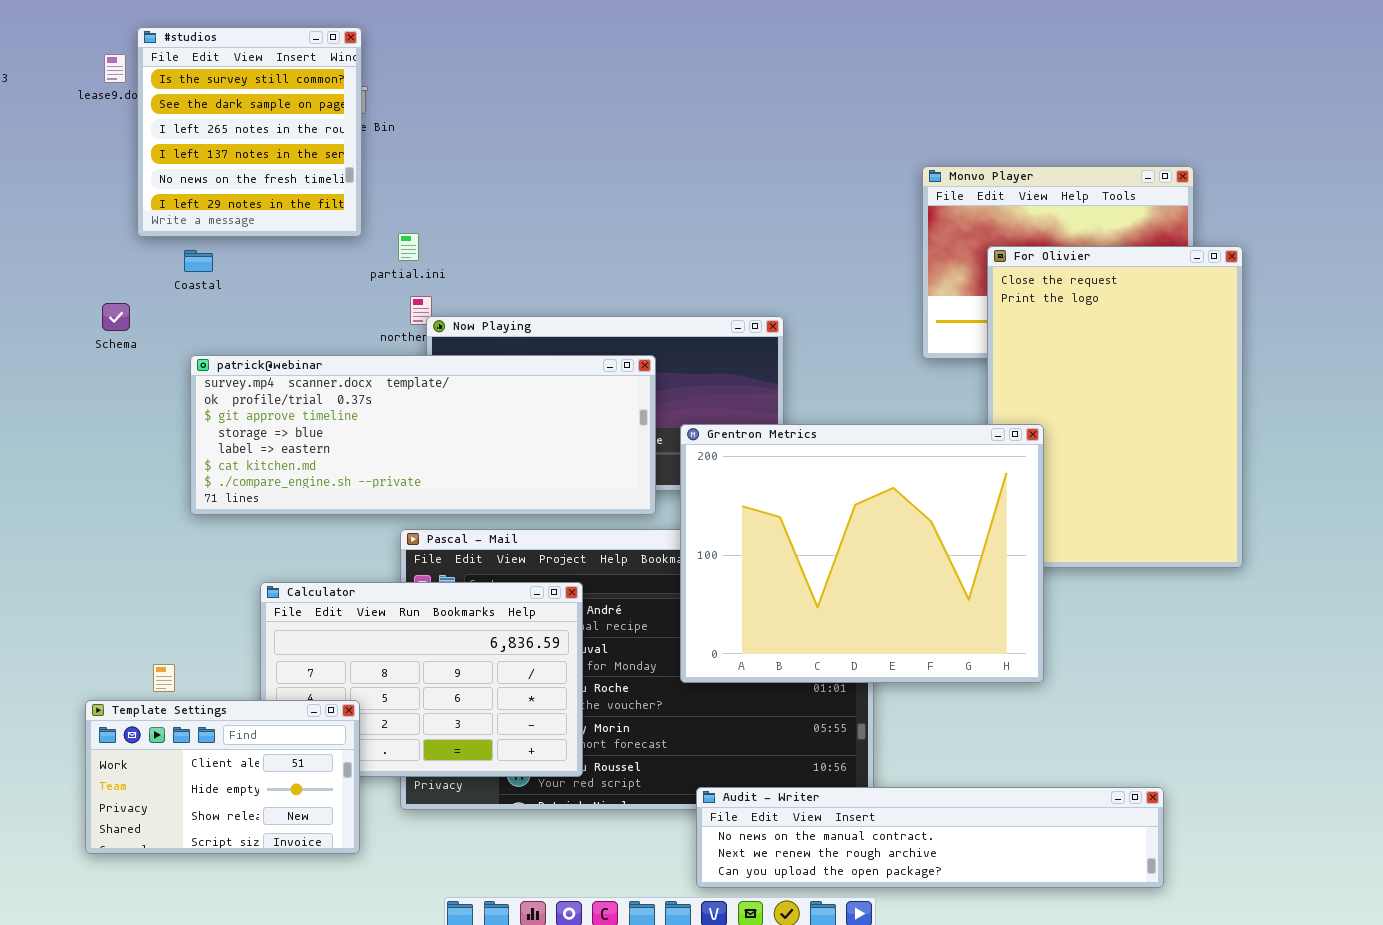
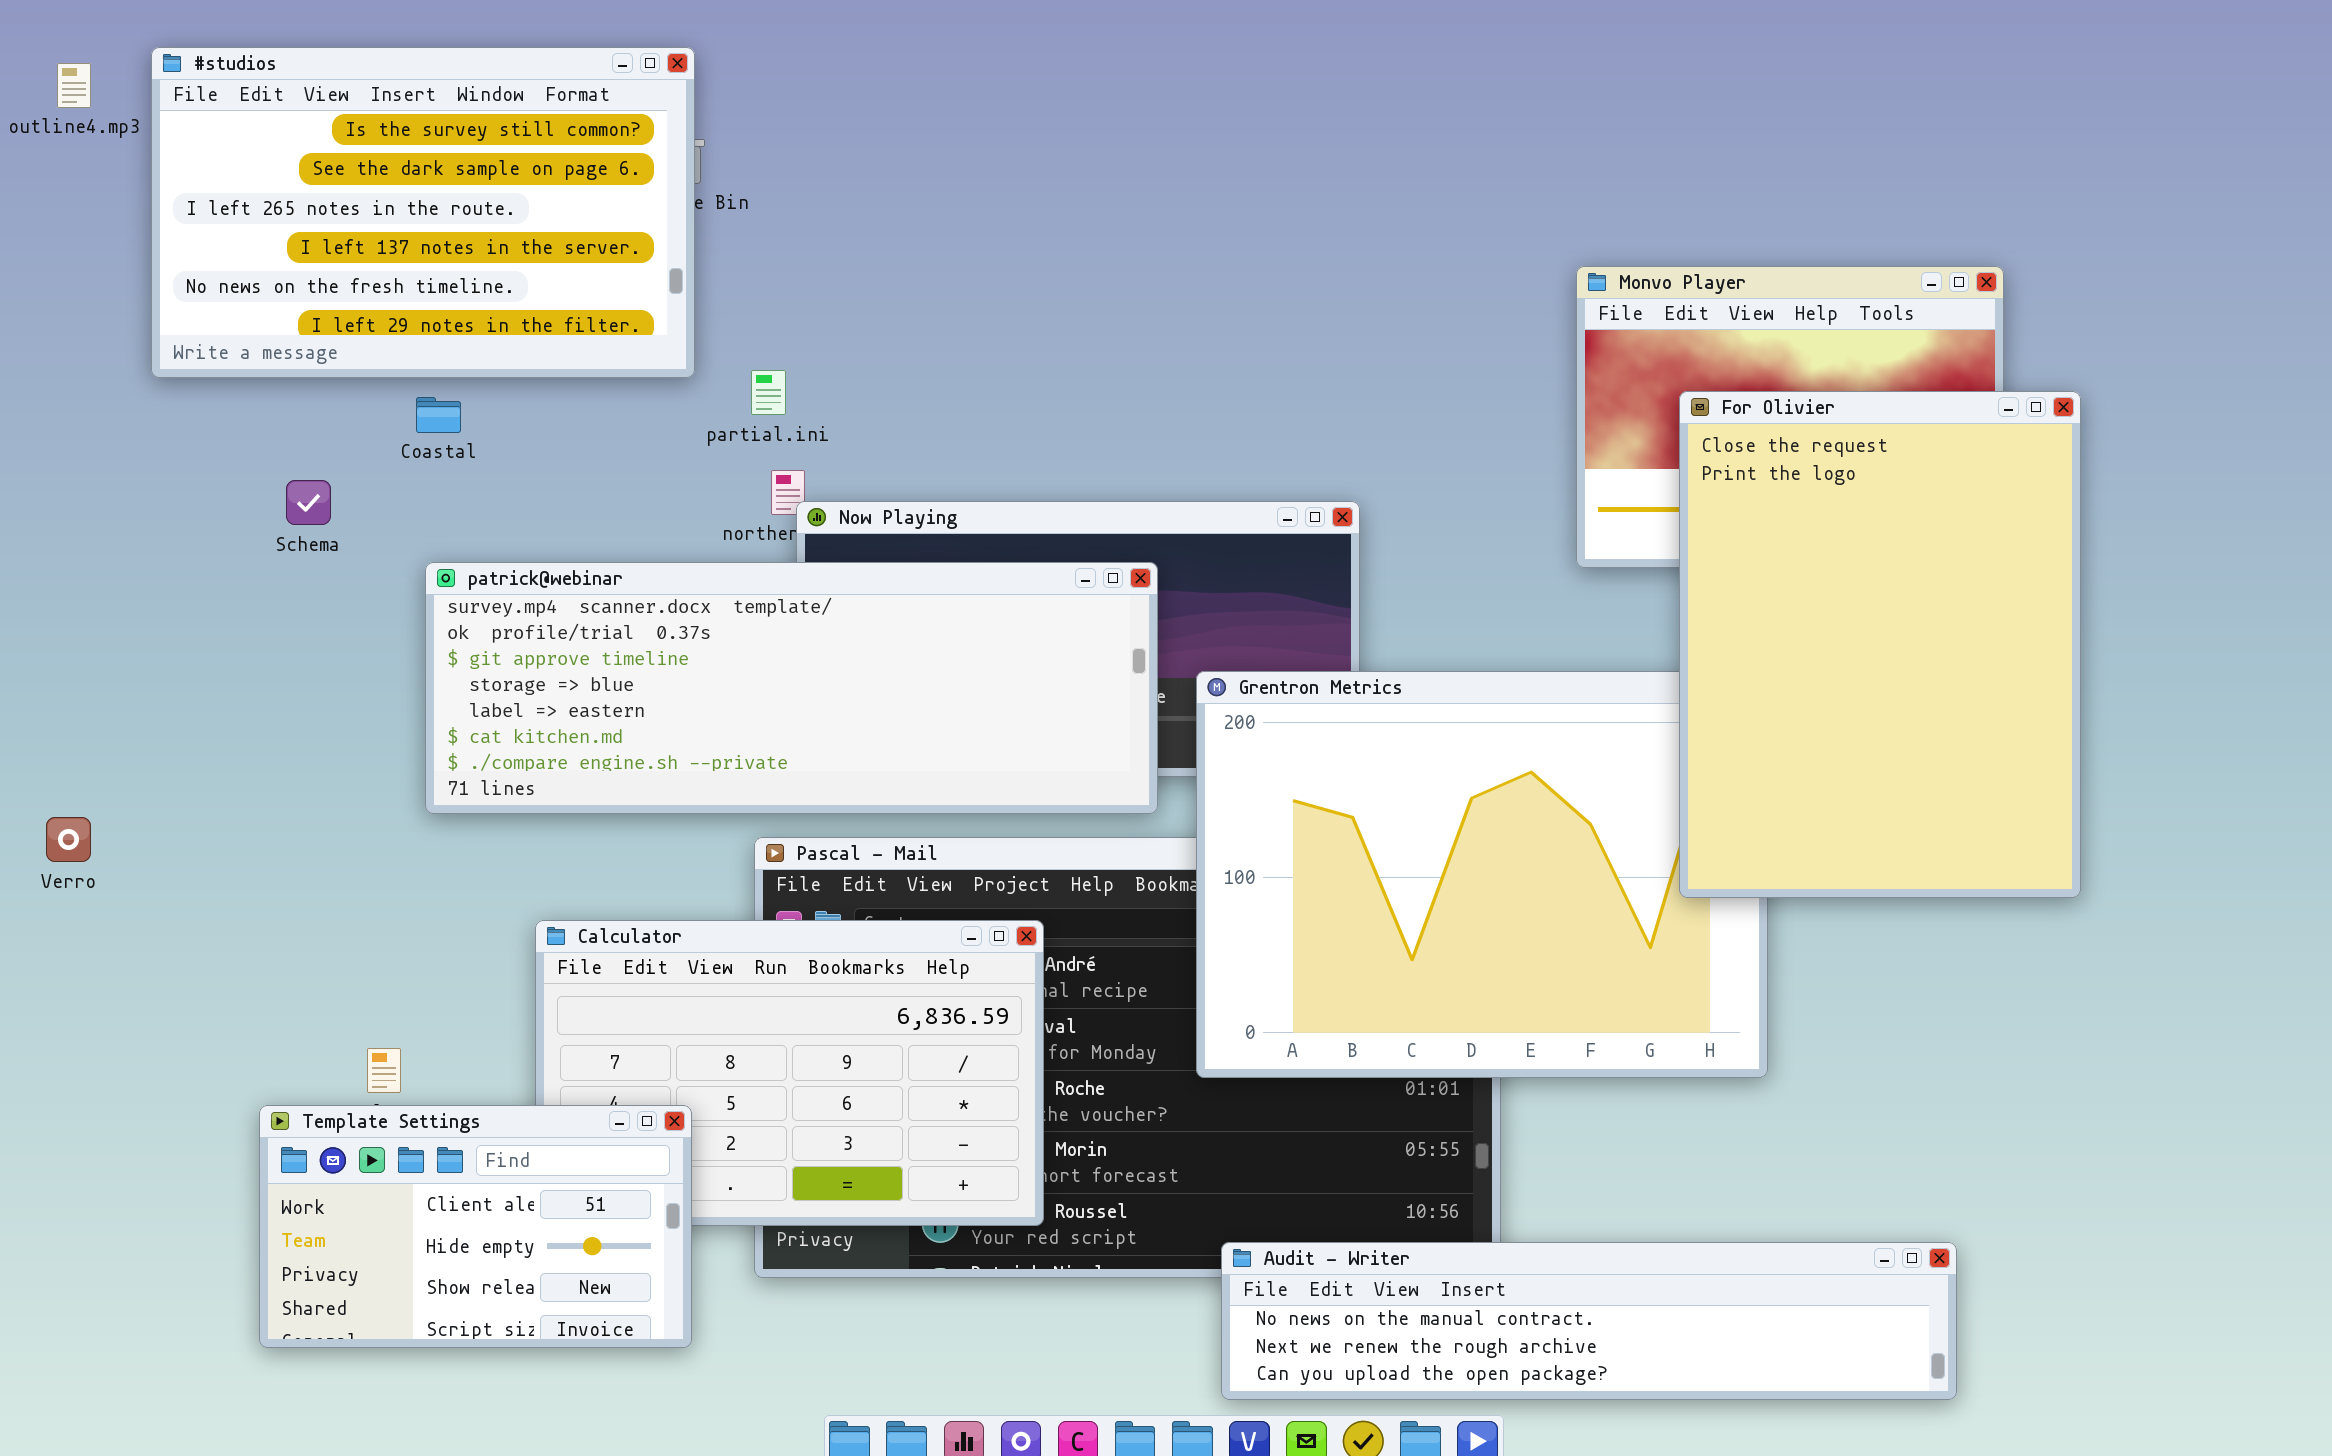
#studios: [137,27,362,237] -> [151,47,695,378], resized
For Olivier: [987,246,1243,568] -> [1679,391,2081,898], raised

